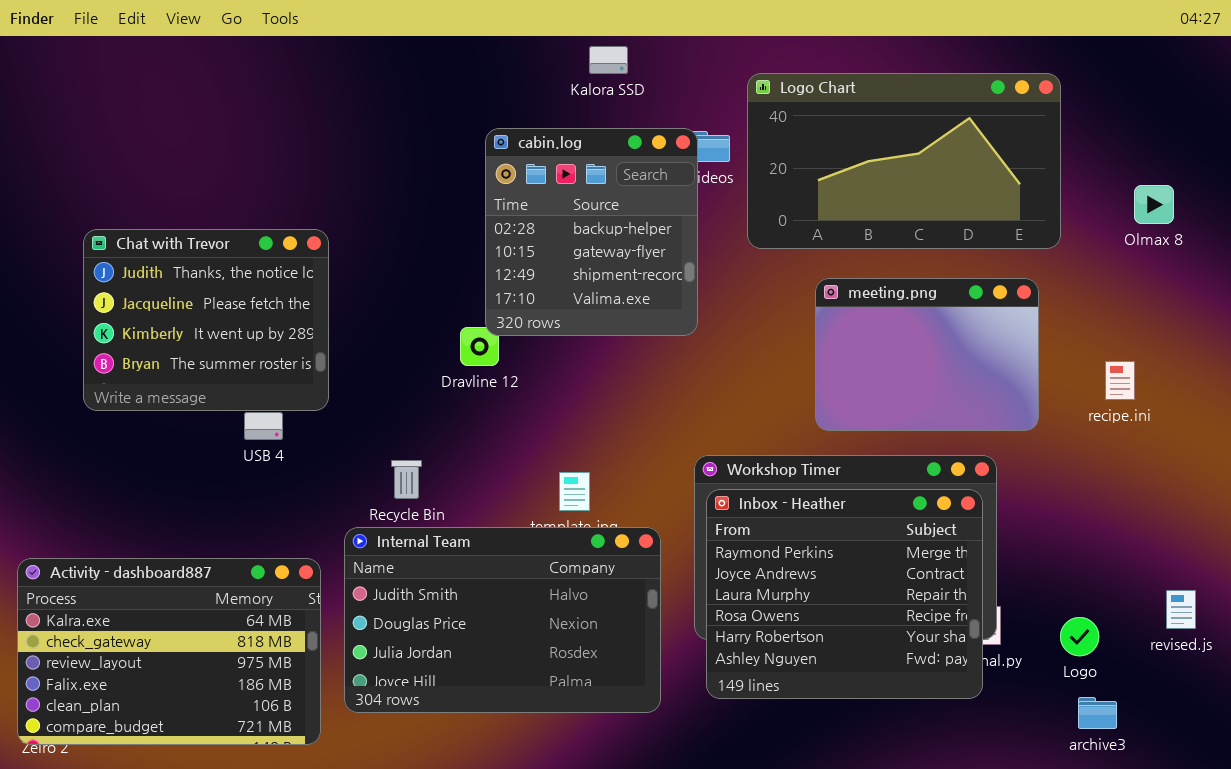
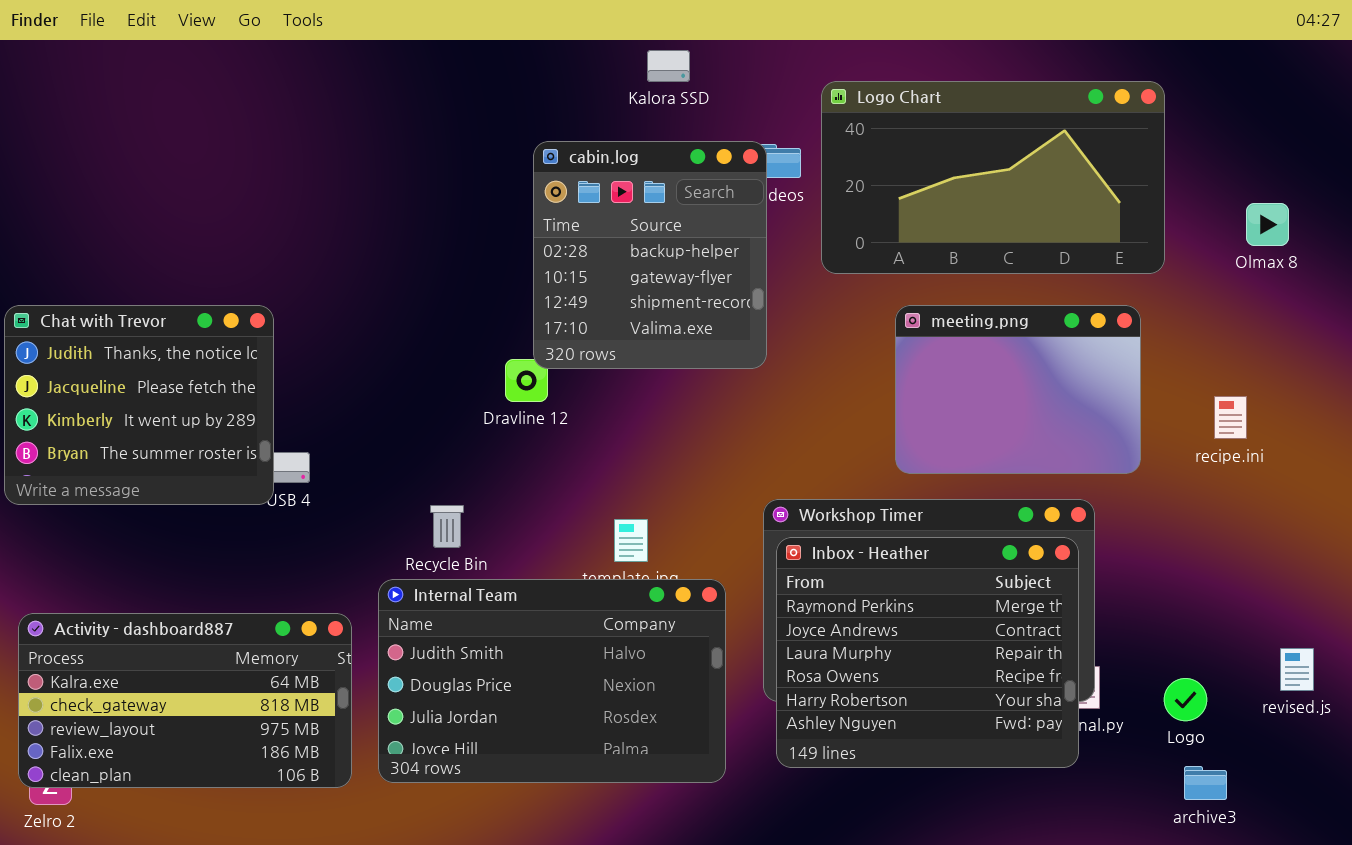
Chat with Trevor: [83,229,329,411] -> [4,305,274,505], moved
Activity - dashboard887: [17,558,321,745] -> [18,613,352,788], resized

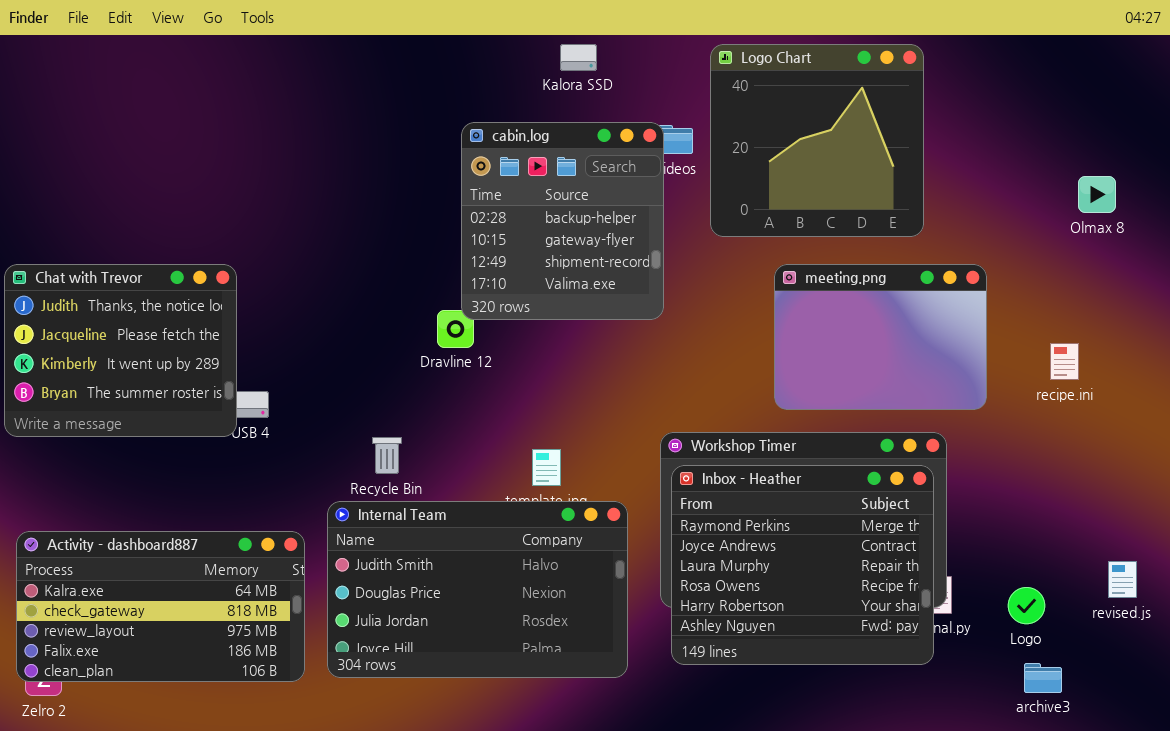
Logo Chart: [821,81,1165,274] -> [710,44,924,237], resized

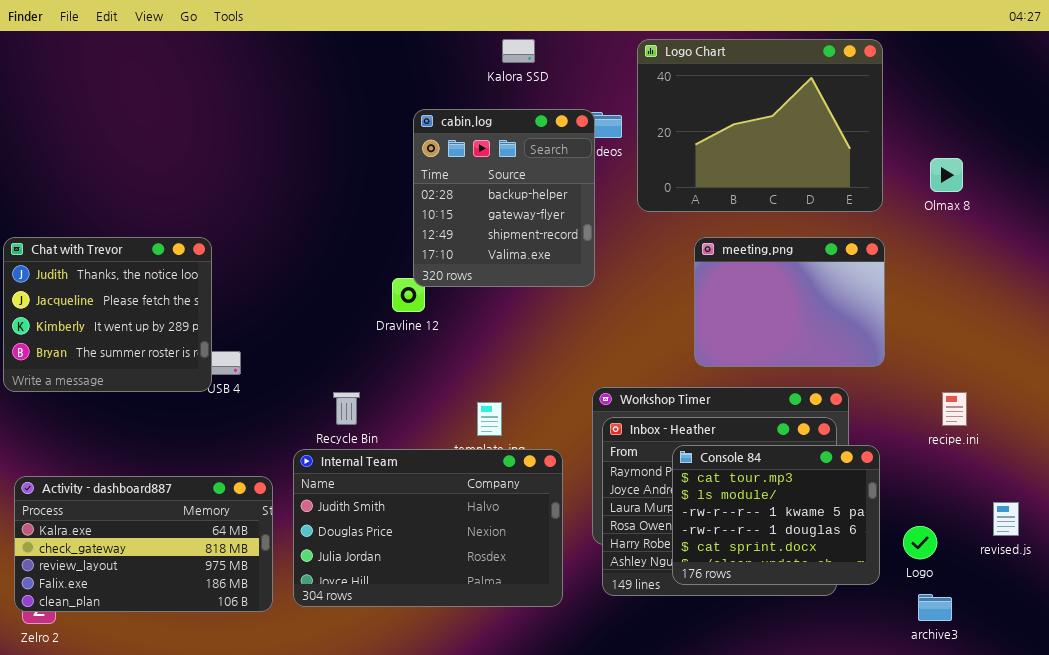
Logo Chart: [710,44,924,237] -> [637,39,883,212], resized
Olmax 8: [1078,176,1116,213] -> [930,158,963,192], moved
recipe.ini: [1050,343,1079,380] -> [942,392,967,426], moved
Console 84: none -> [672,445,880,585], opened

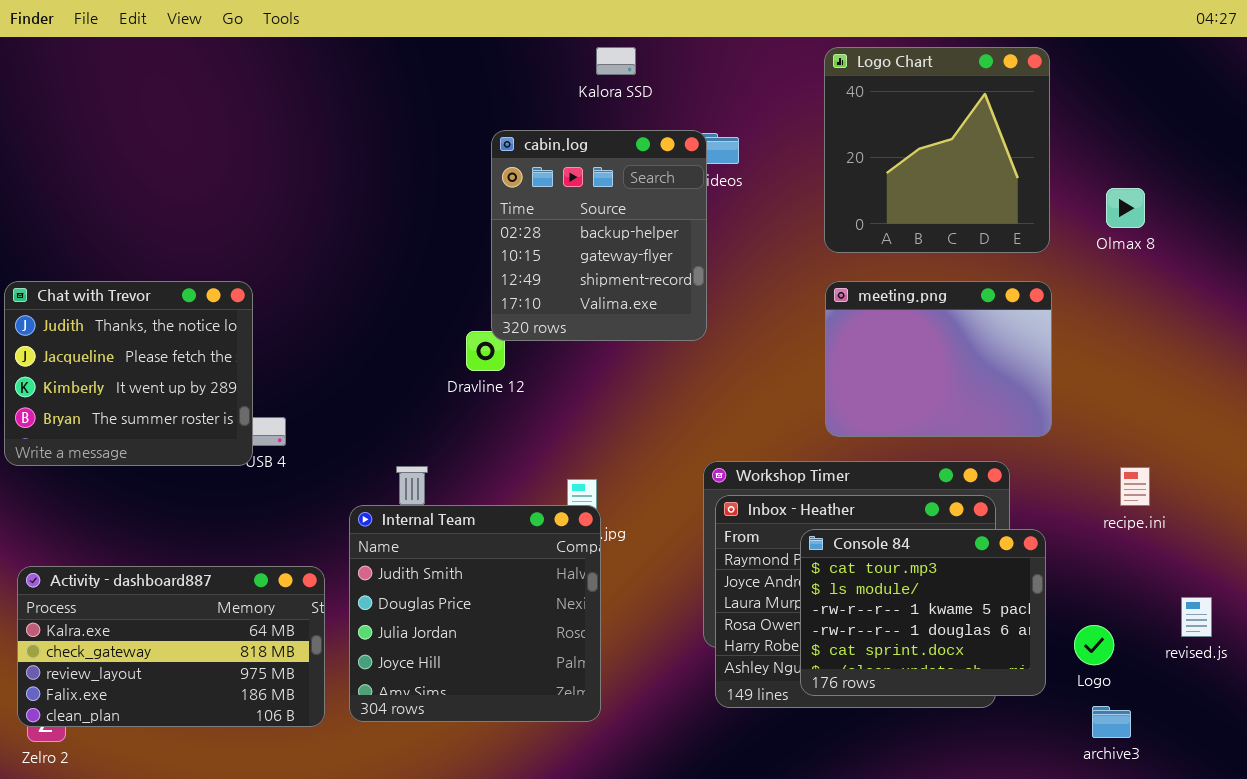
Logo Chart: [637,39,883,212] -> [824,47,1050,253], resized
Internal Team: [293,449,563,607] -> [349,505,601,722], resized

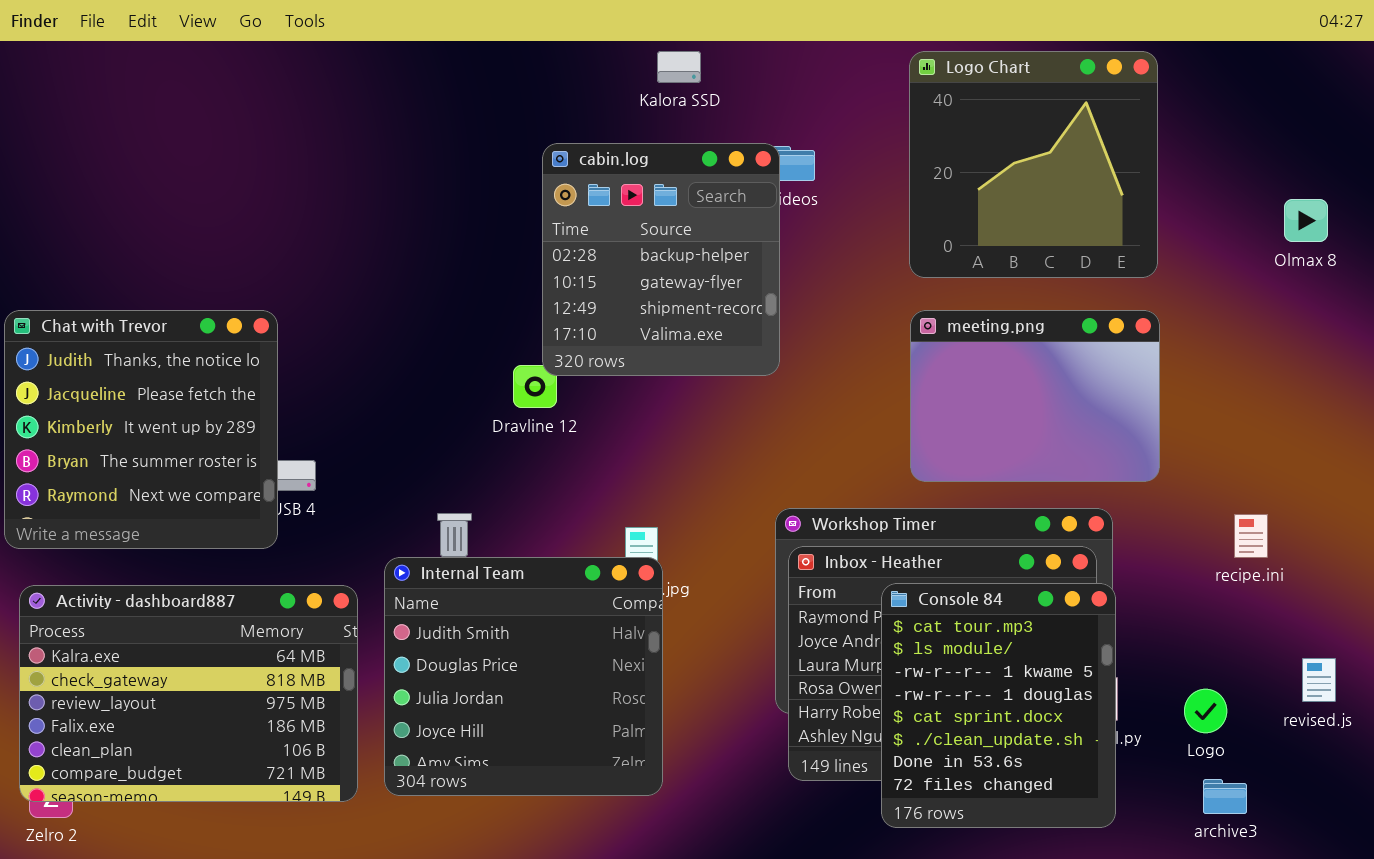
Olmax 8: [1106,188,1145,228] -> [1284,199,1328,242], moved
Chat with Trevor: [4,281,253,466] -> [4,310,278,549], resized
Console 84: [800,529,1046,696] -> [881,583,1116,828], resized
Activity - dashboard887: [17,566,325,727] -> [19,585,358,802], resized

